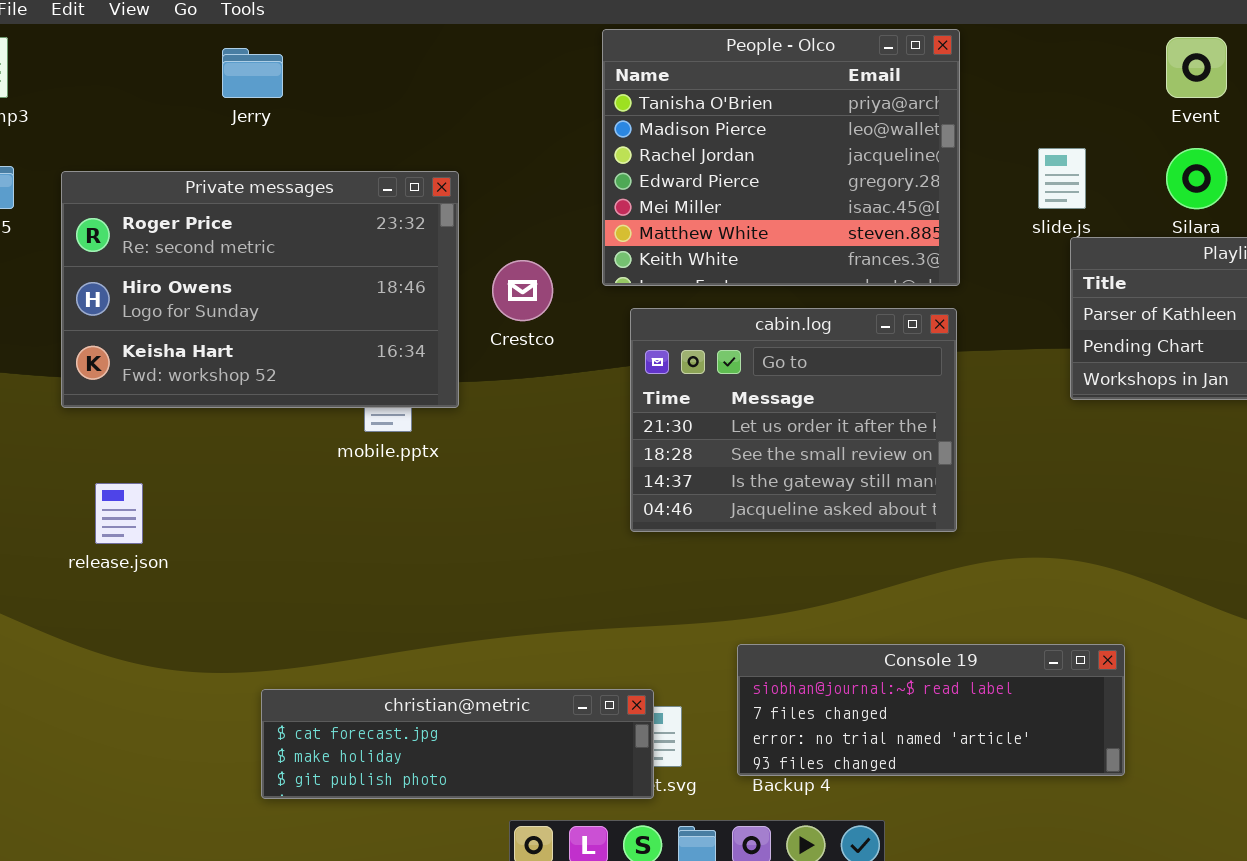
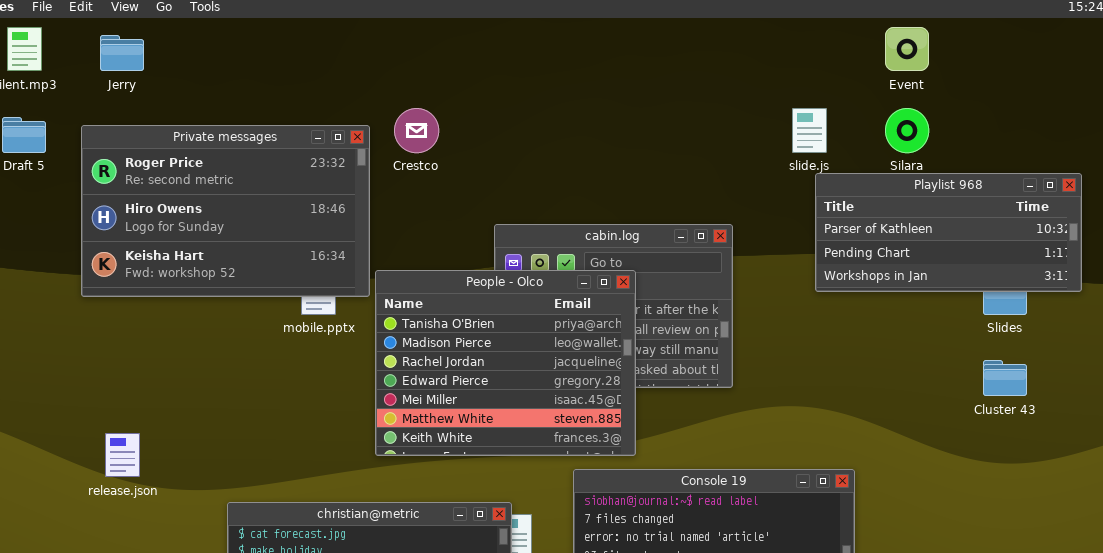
People - Olco: [602,29,960,286] -> [375,270,636,456], moved
Jerry: [222,48,283,98] -> [100,35,144,71], moved
Crestco: [492,260,553,321] -> [394,108,439,153], moved
release.json: [95,483,143,544] -> [105,433,140,477], moved

